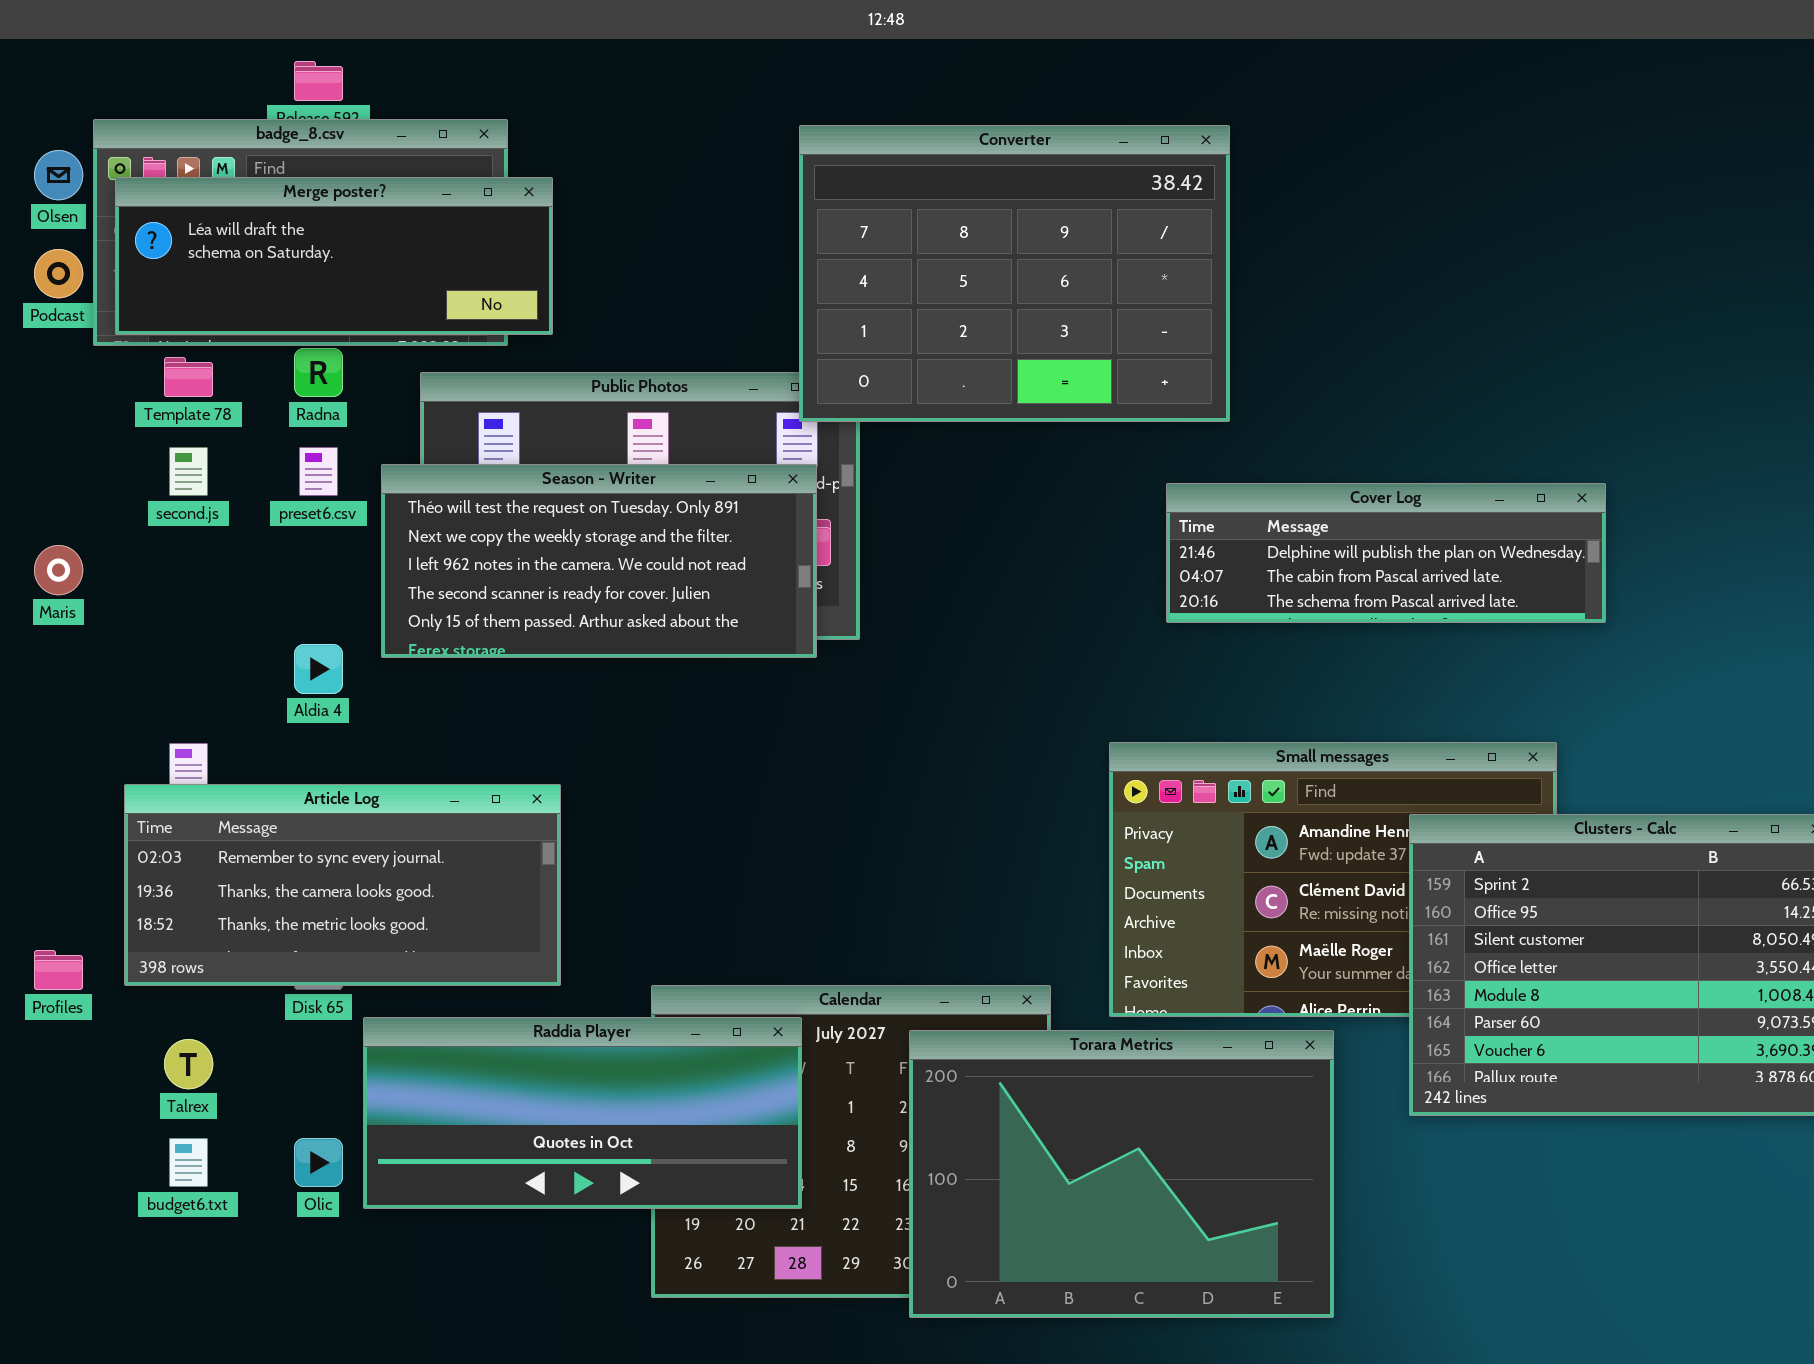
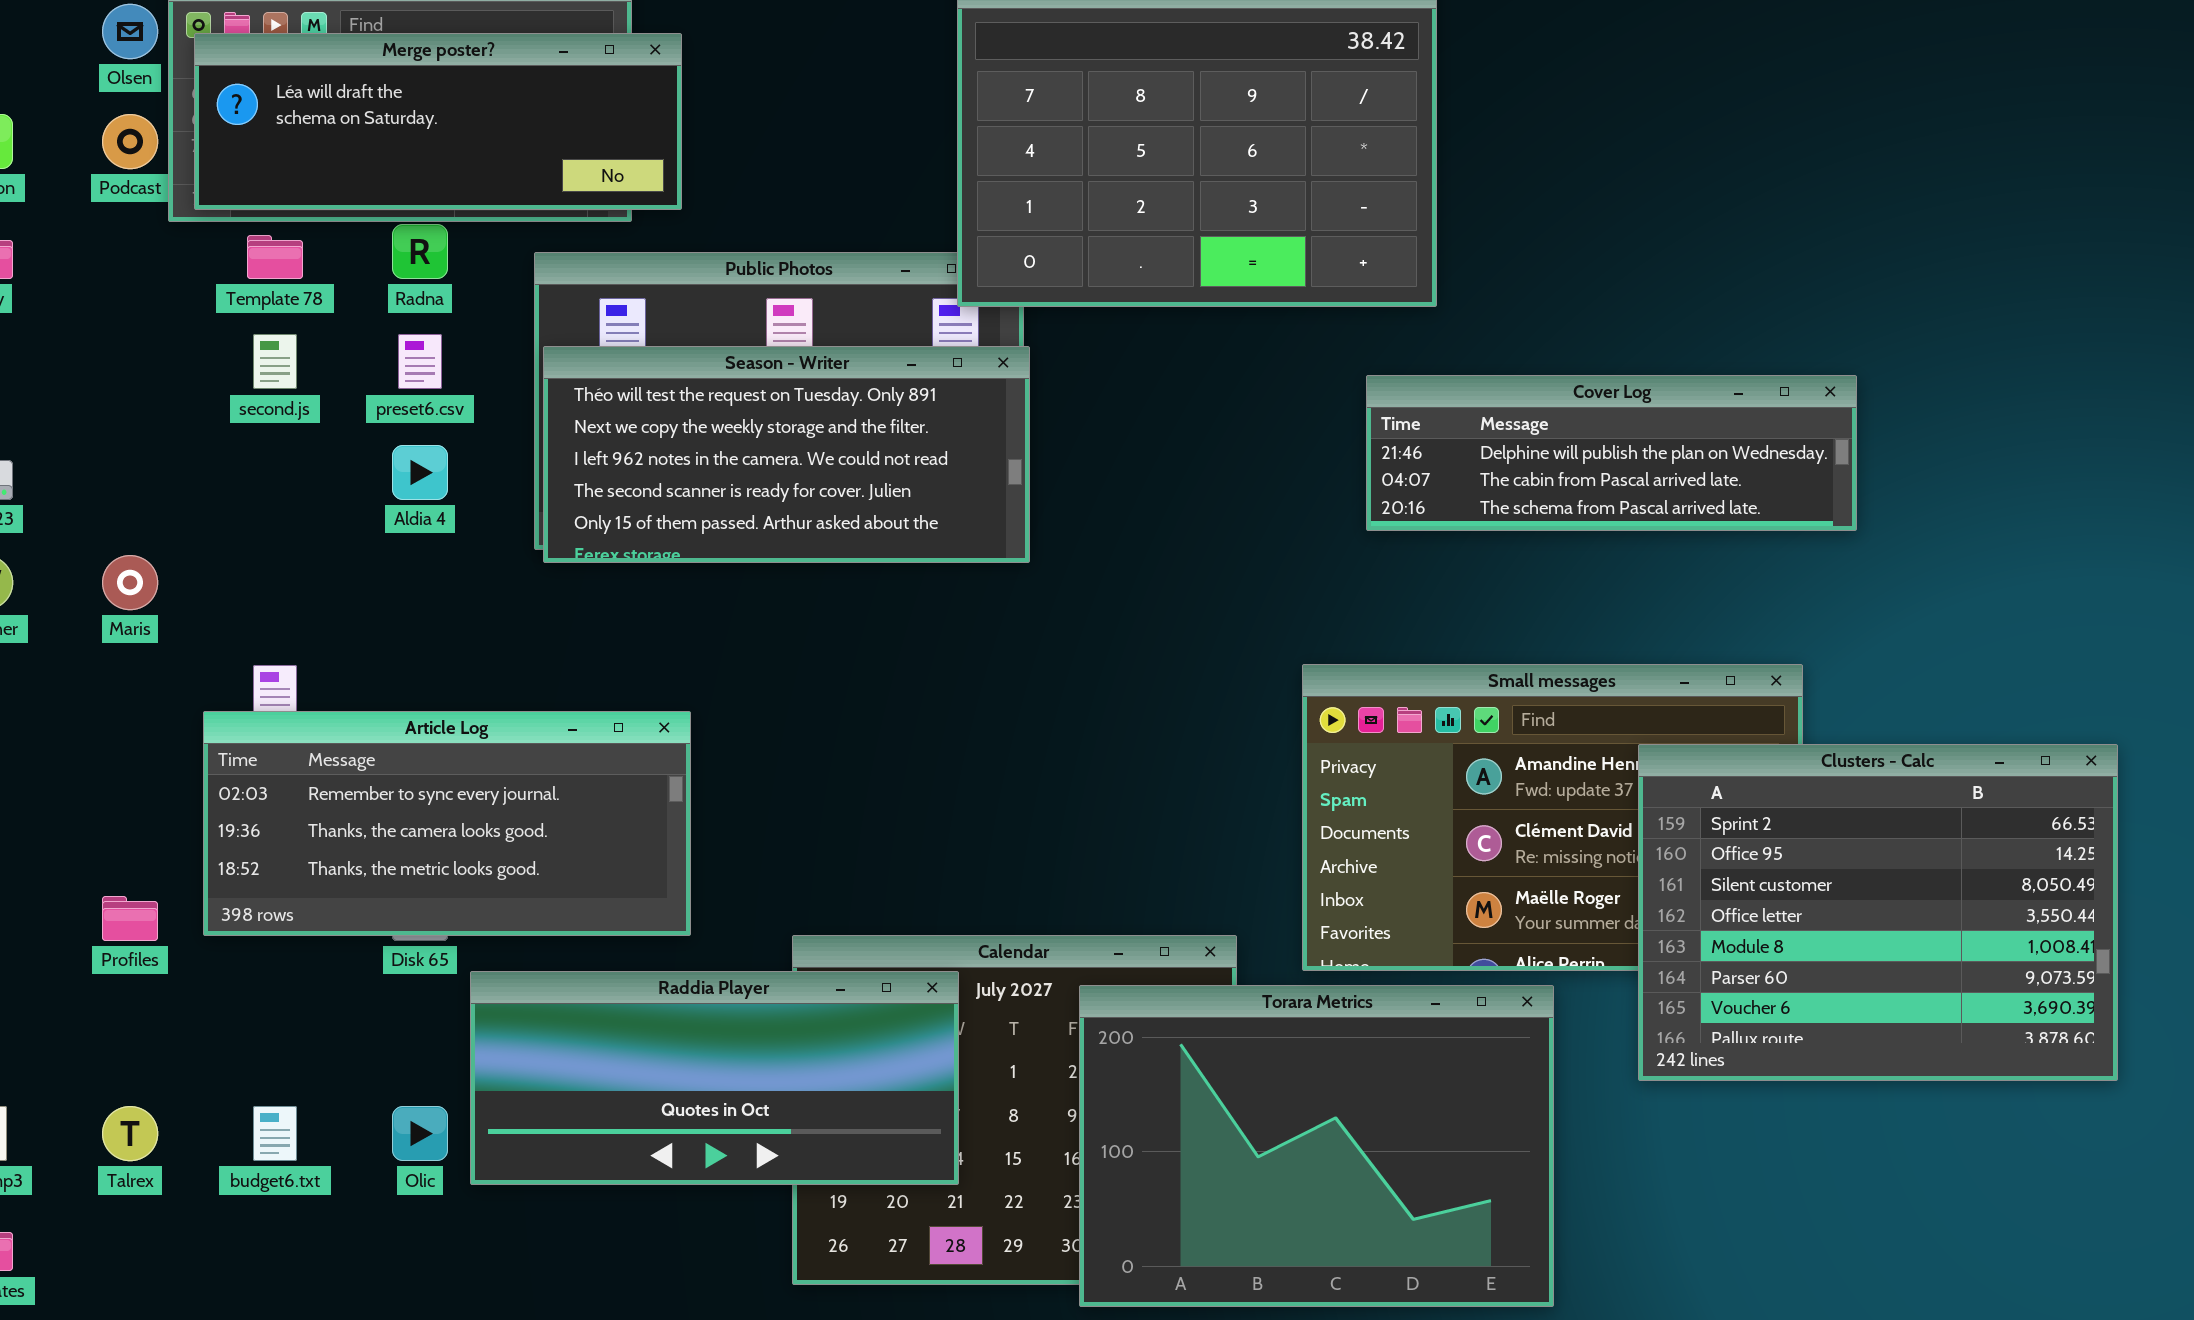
Season - Writer: [381,464,817,658] -> [543,346,1030,563], moved
Maris: [34,545,83,595] -> [102,555,158,610], moved
Aldia 4: [294,644,343,694] -> [392,445,448,500], moved
Talrex: [164,1039,213,1089] -> [102,1106,158,1161], moved

